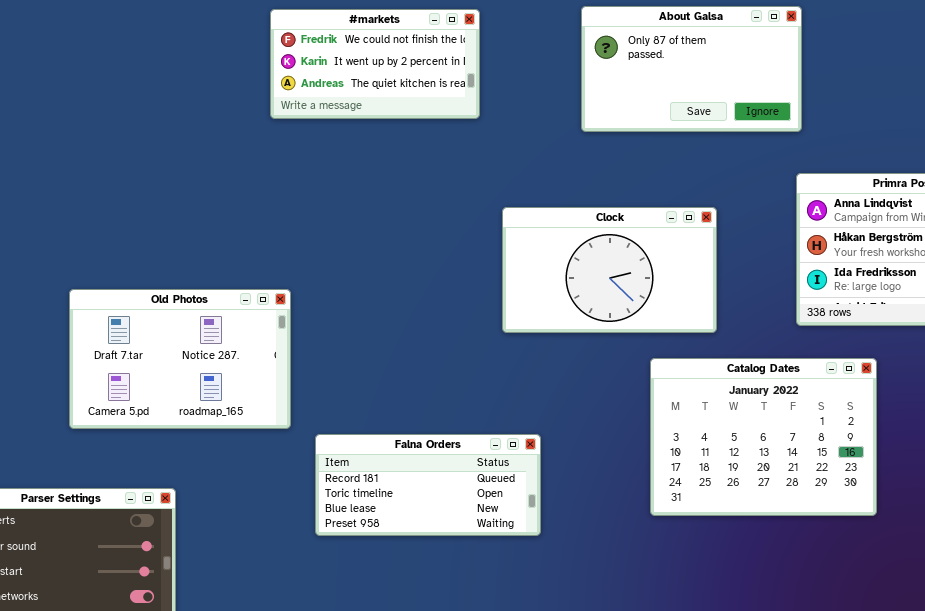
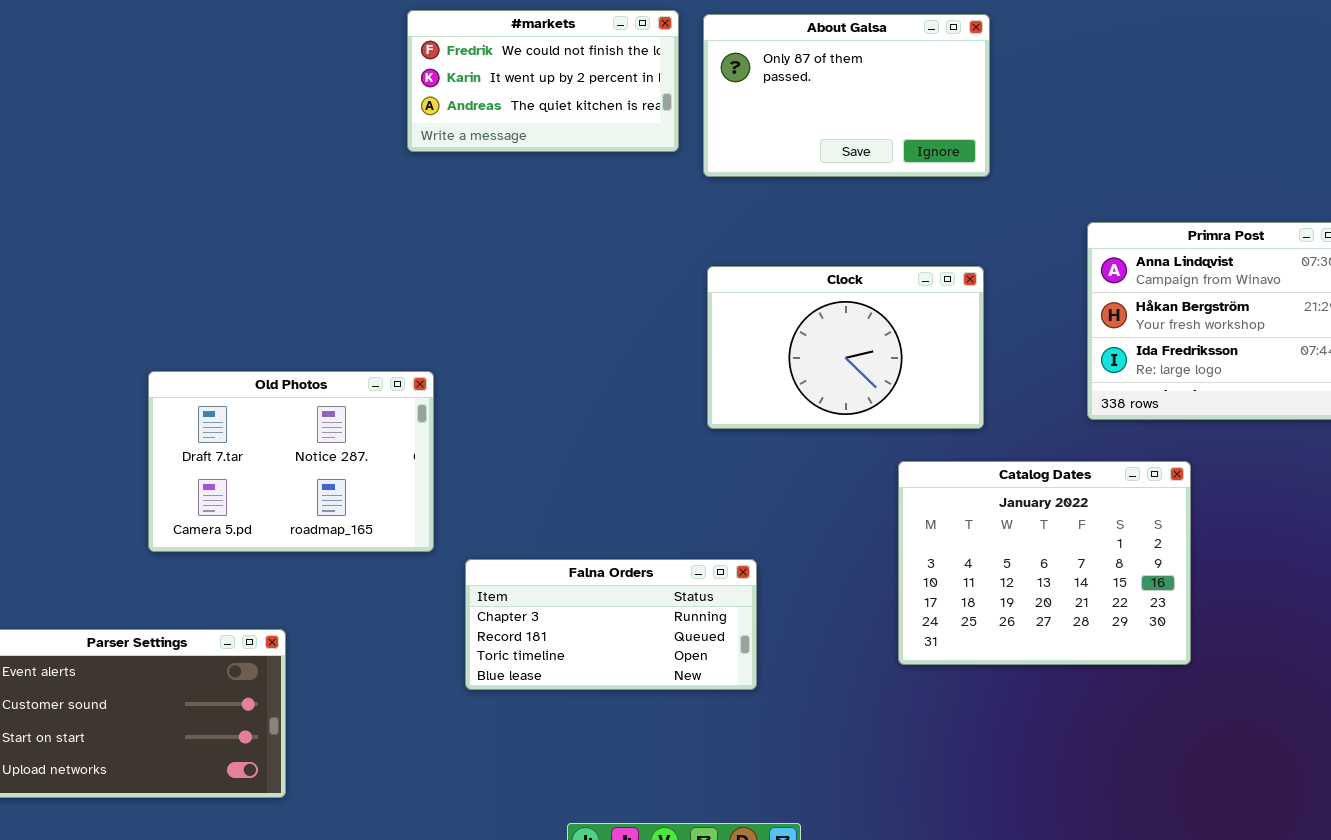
About Galsa: [581,6,802,132] -> [703,14,990,177], moved
Falna Orders: [315,434,541,536] -> [465,559,757,690], scrolled up 1 row

